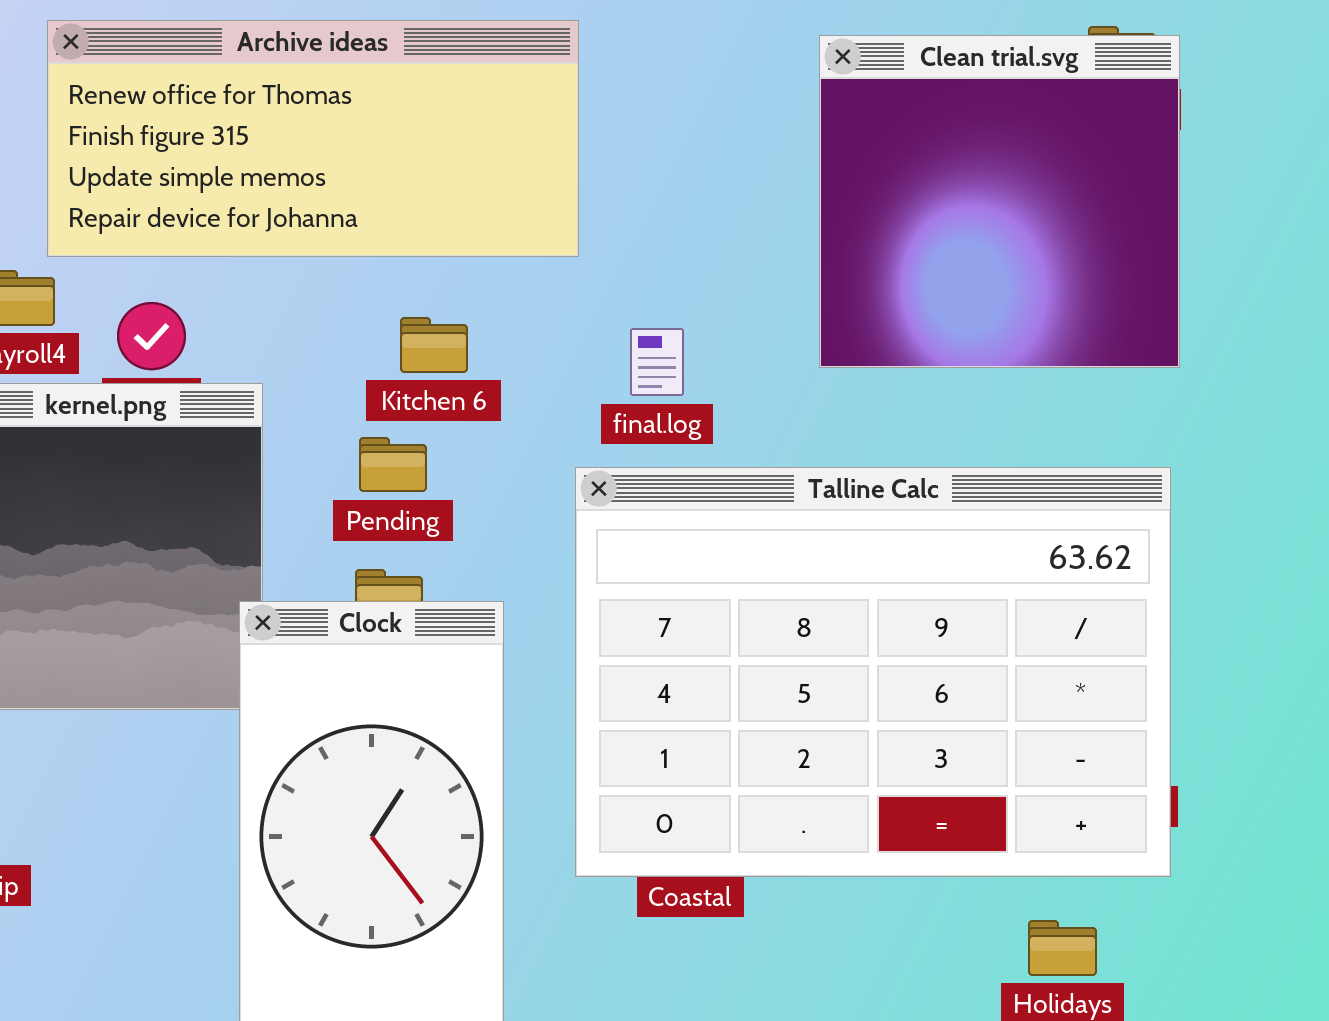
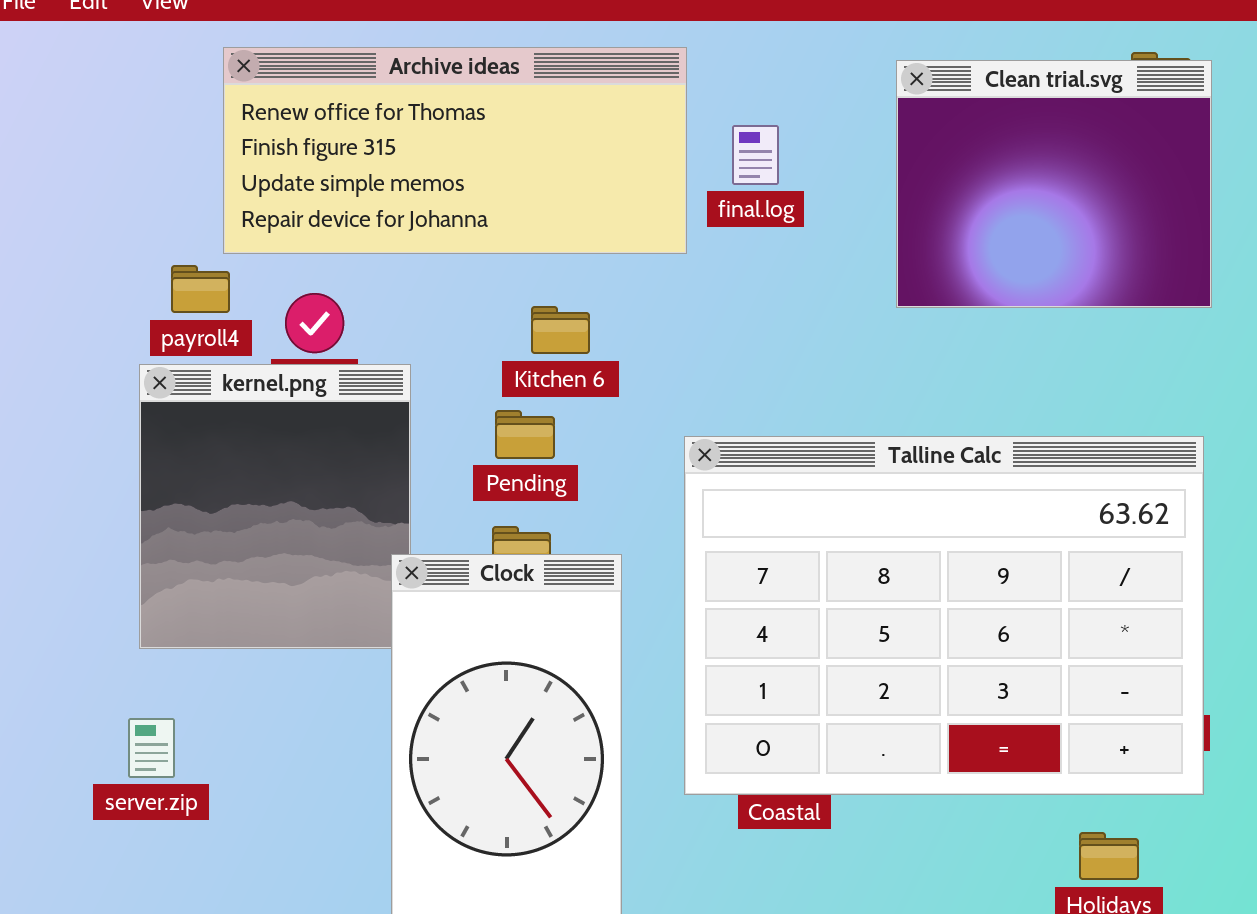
Clean trial.svg: [819,35,1180,368] -> [896,60,1212,308], resized
final.log: [630,328,684,396] -> [732,125,779,185], moved

